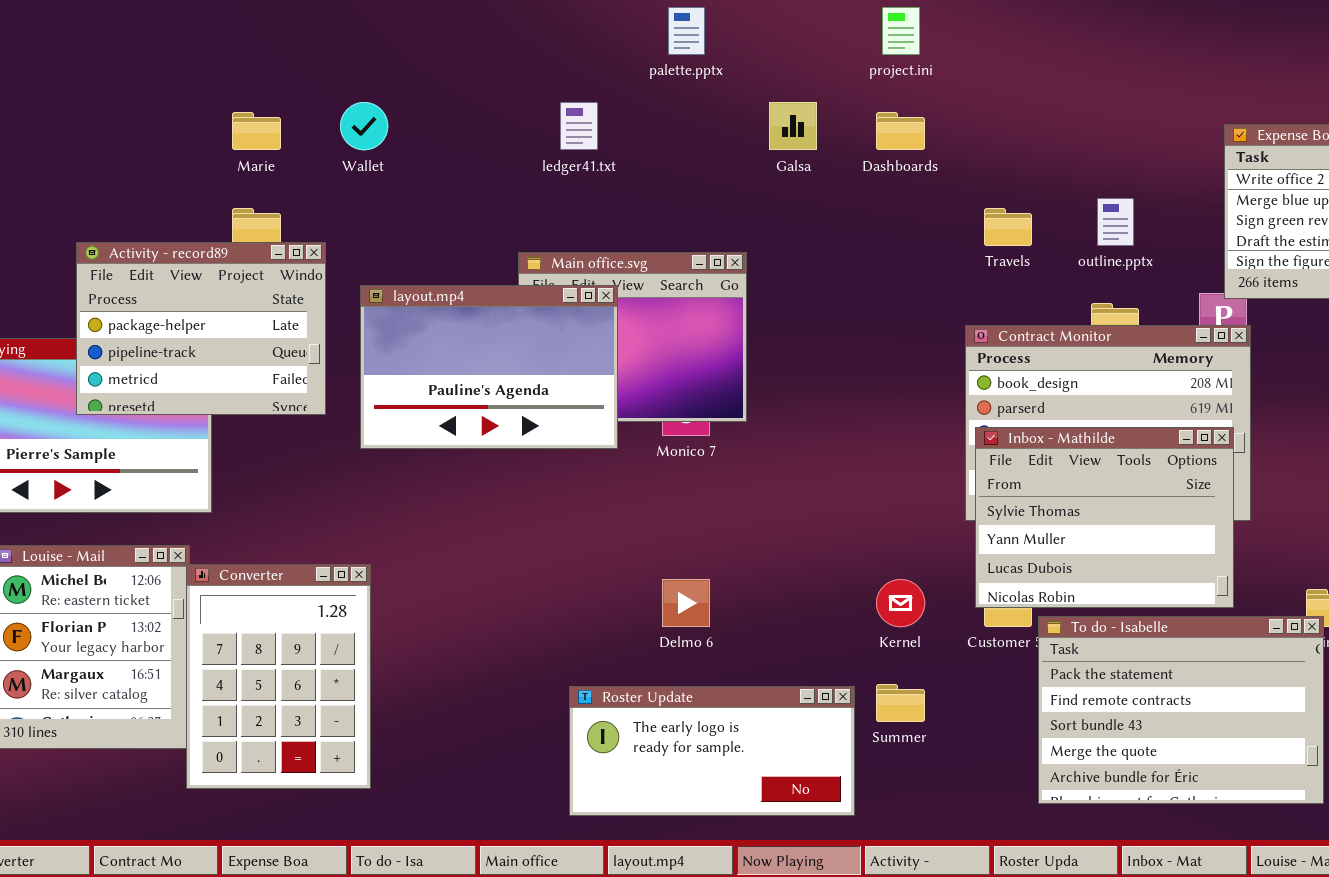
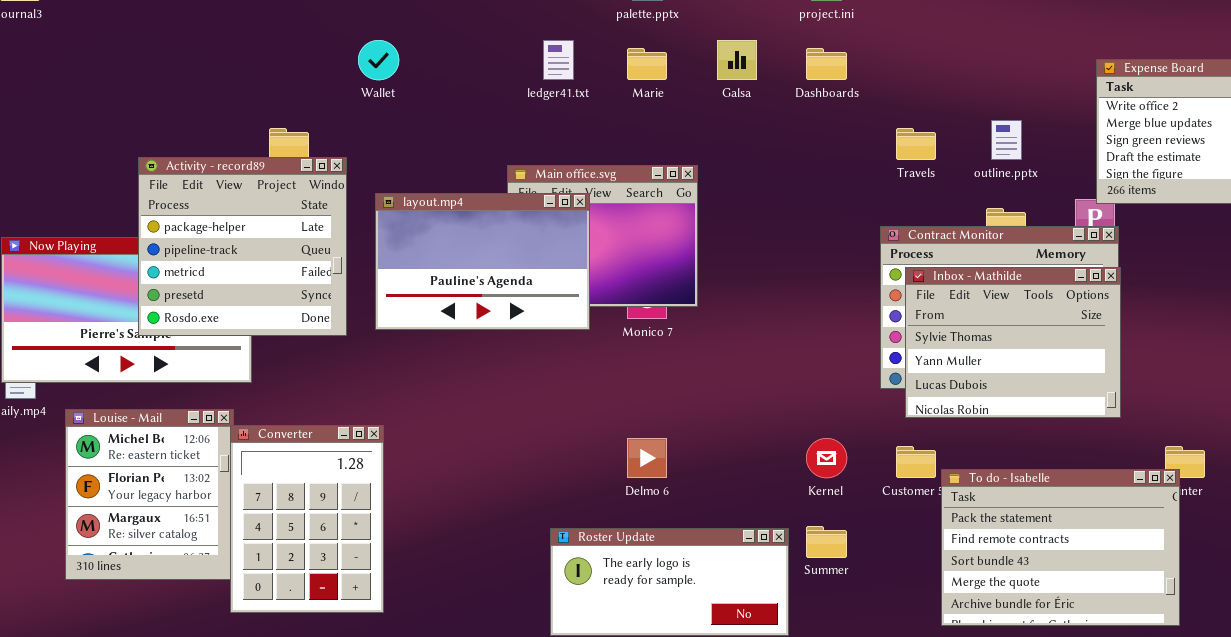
Marie: [232,112,281,150] -> [627,48,667,80], moved
Activity - record89: [76,242,326,415] -> [138,157,347,336], resized
Inbox - Mathilde: [975,427,1234,608] -> [905,267,1121,418], moved

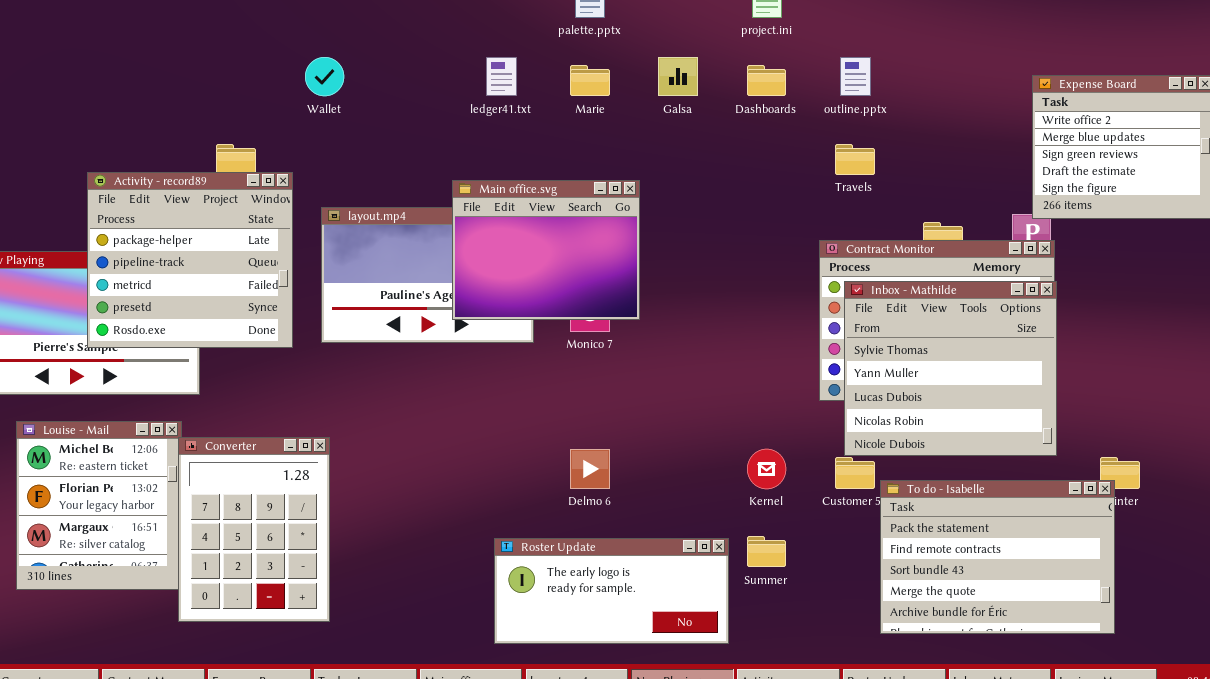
outline.pptx: [991,120,1022,160] -> [840,57,871,96], moved
Main office.svg: [507,165,698,307] -> [452,180,640,320], raised
Inbox - Mathilde: [905,267,1121,418] -> [844,281,1057,456], resized

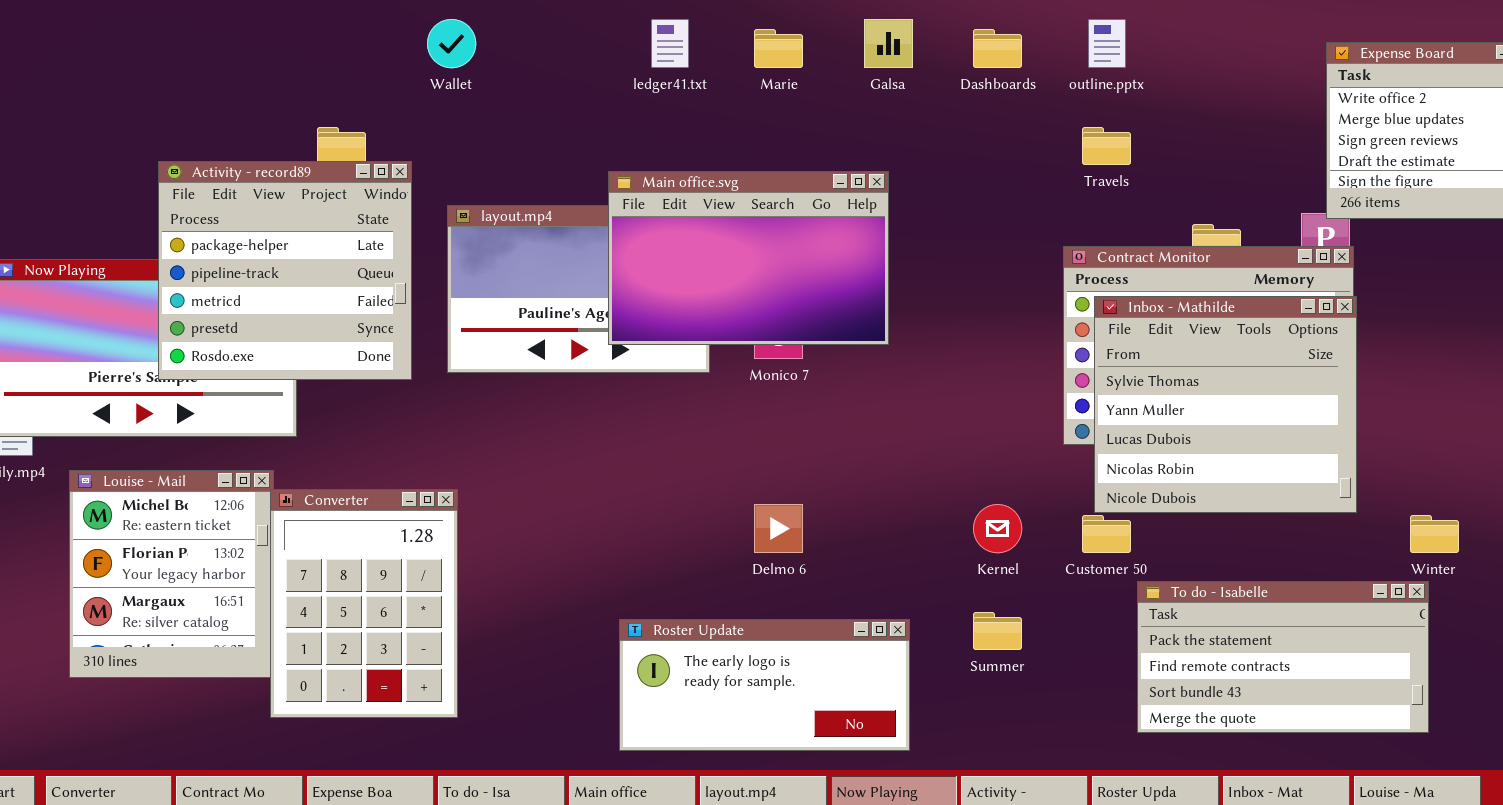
Main office.svg: [452,180,640,320] -> [608,171,889,345], resized
To do - Isabelle: [880,480,1115,634] -> [1137,581,1429,733], resized
Roster Update: [494,538,729,644] -> [619,619,910,751], moved

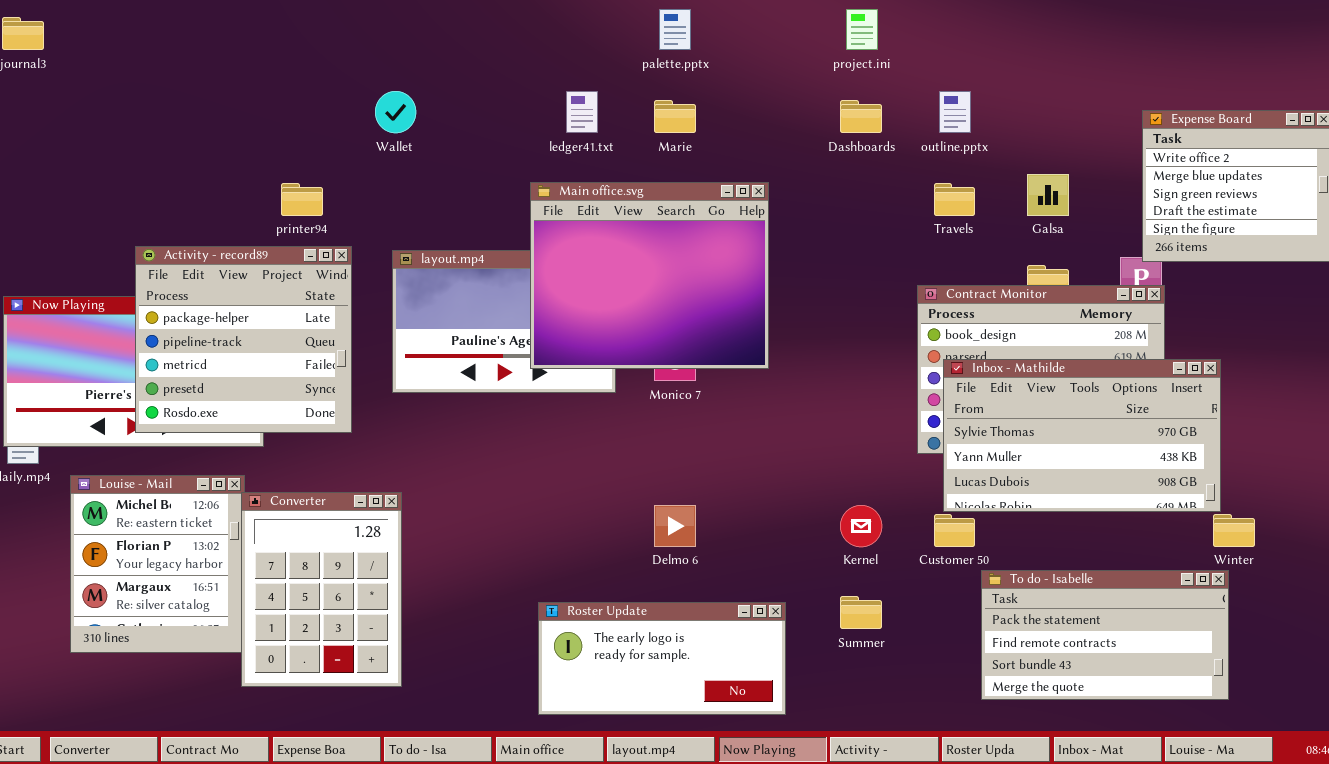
Galsa: [864,19,913,68] -> [1027,174,1069,216], moved
Activity - record89: [158,161,412,380] -> [135,246,352,433], moved
Main office.svg: [608,171,889,345] -> [530,182,769,369], resized
Inbox - Mathilde: [1094,296,1357,513] -> [943,359,1221,512], resized

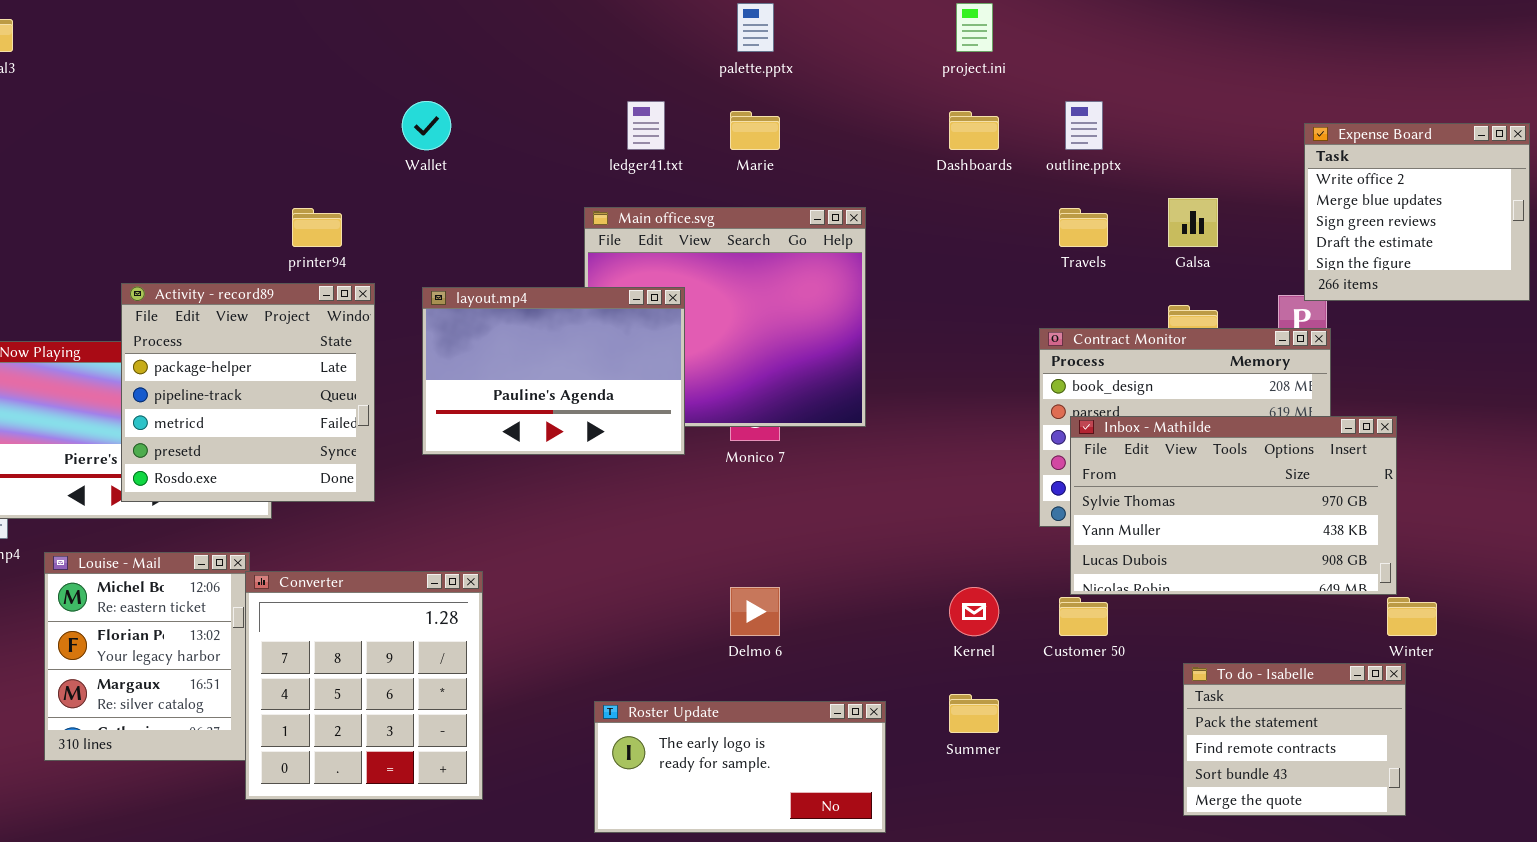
layout.mp4: [392,250,616,393] -> [422,287,685,455], raised
Converter: [241,492,402,687] -> [245,571,483,800], resized
To do - Isabelle: [981,570,1229,700] -> [1183,663,1406,816], resized

